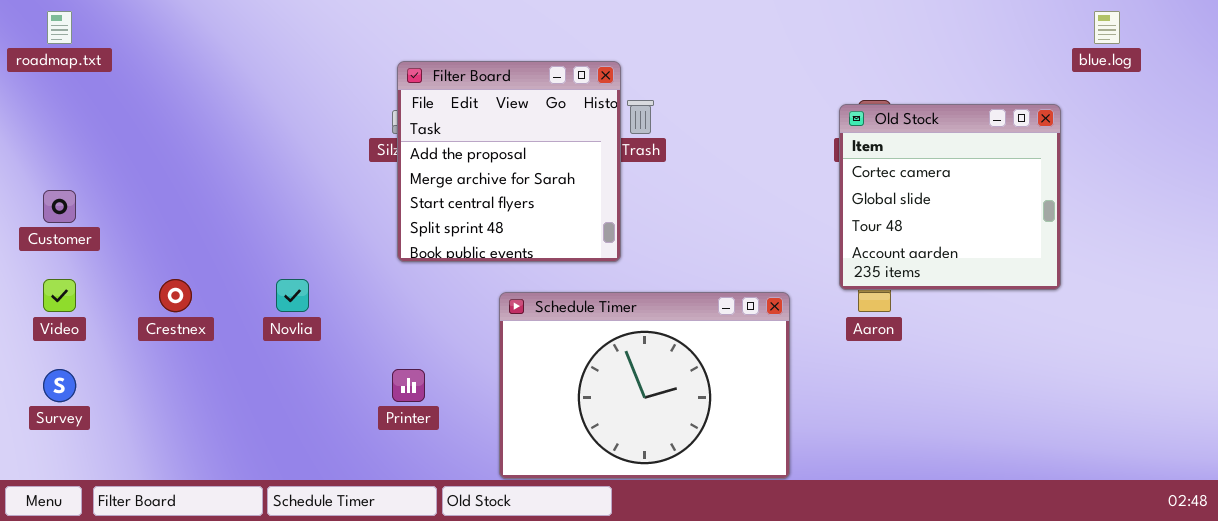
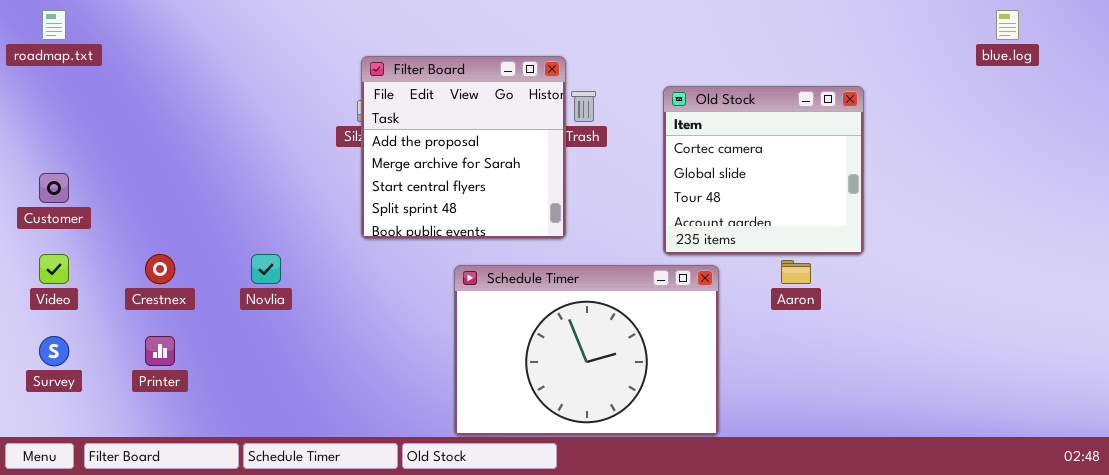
Old Stock: [839,104,1061,290] -> [663,86,864,255], moved
Printer: [392,369,425,402] -> [145,336,175,366], moved

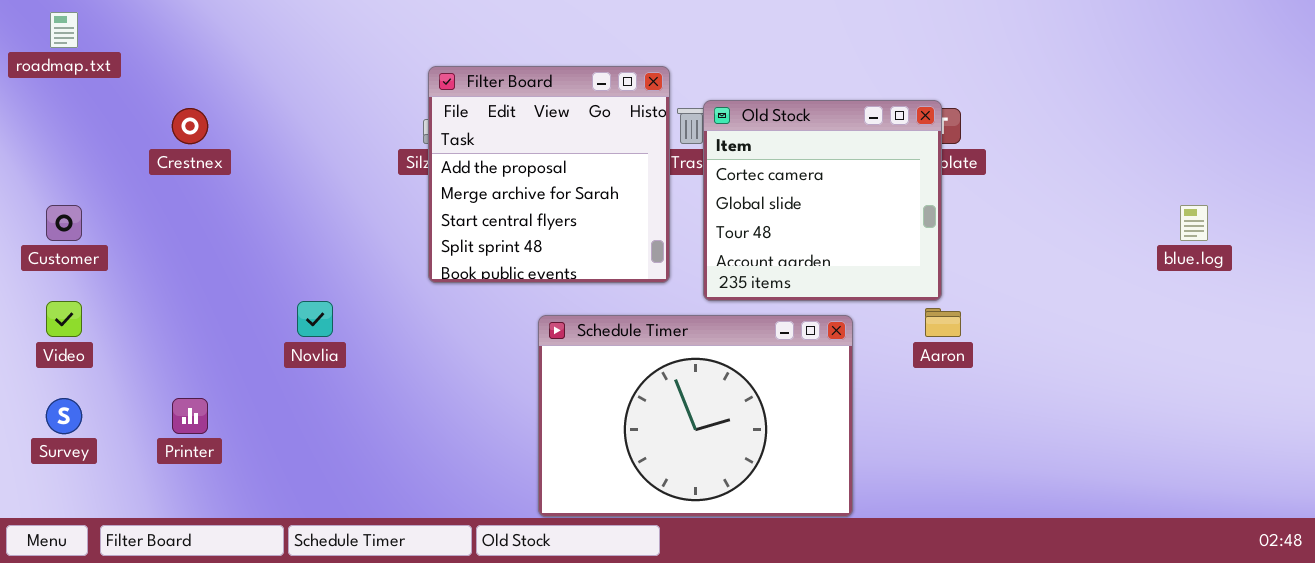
blue.log: [996,10,1019,40] -> [1180,205,1208,241], moved
Old Stock: [663,86,864,255] -> [703,100,942,301], moved
Crestnex: [145,254,175,284] -> [172,108,208,144], moved

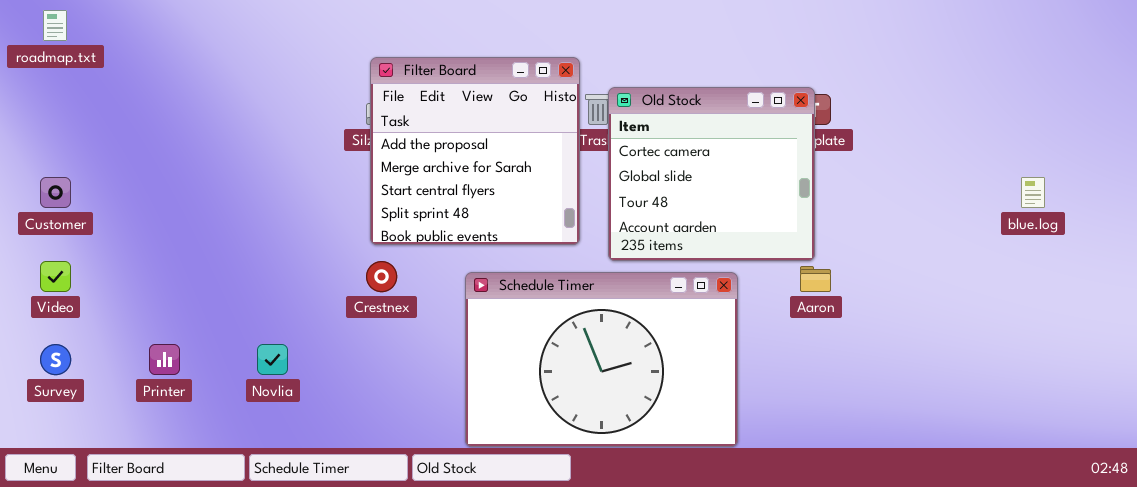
Crestnex: [172,108,208,144] -> [366,261,397,292], moved
Novlia: [297,301,333,337] -> [257,344,288,375], moved

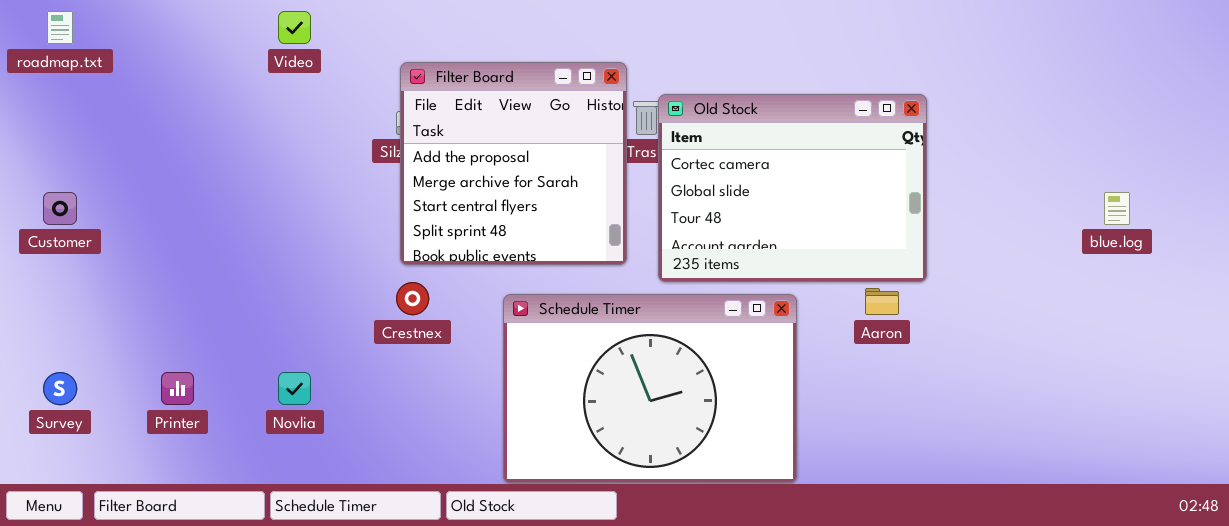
Old Stock: [608,87,815,261] -> [658,94,927,282], resized
Video: [40,261,71,292] -> [278,11,311,44], moved

